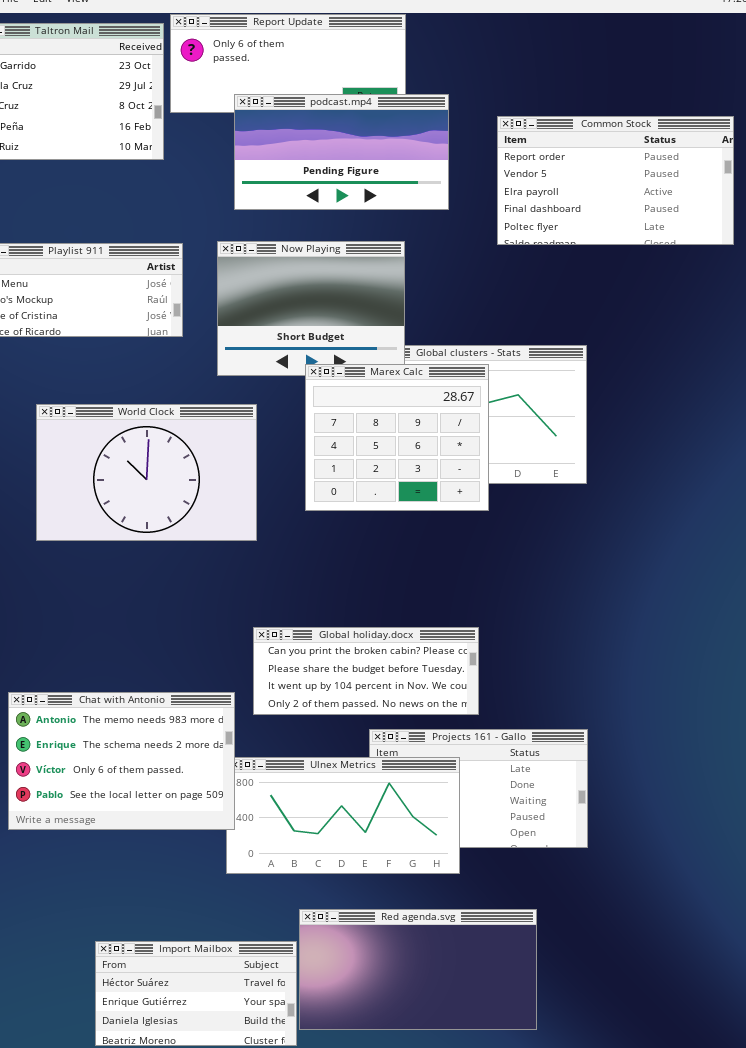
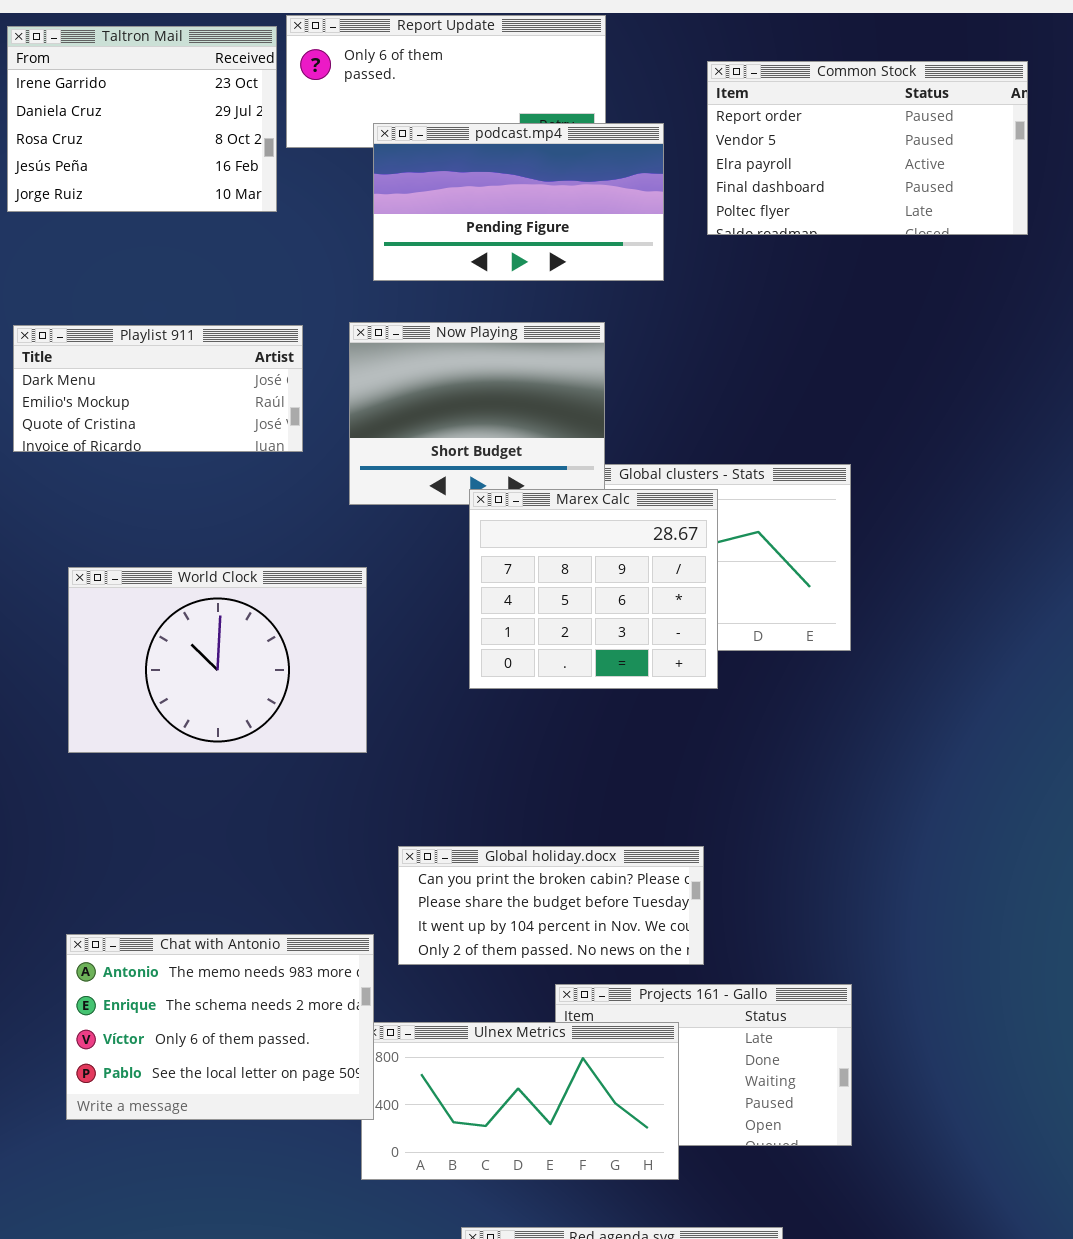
Common Stock: [497,116,734,245] -> [707,61,1028,235], moved
World Clock: [36,404,257,541] -> [68,567,367,753], moved

